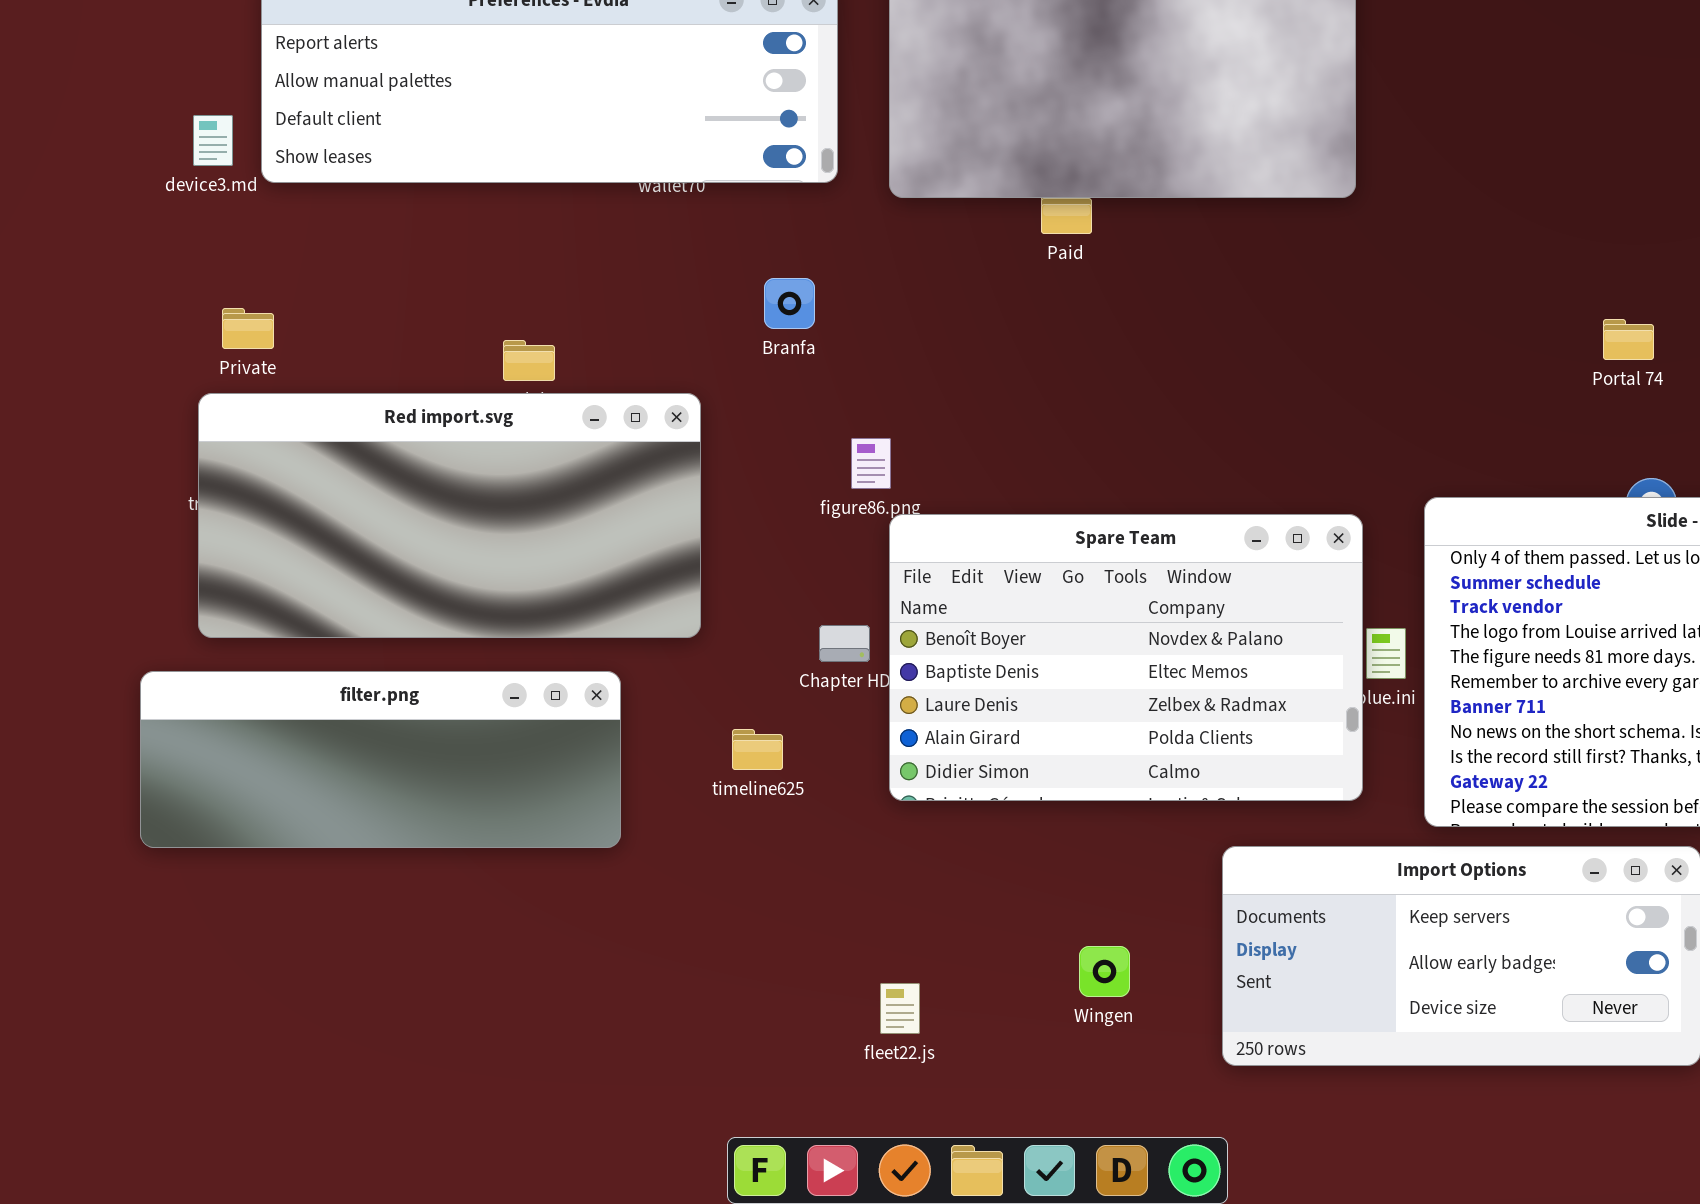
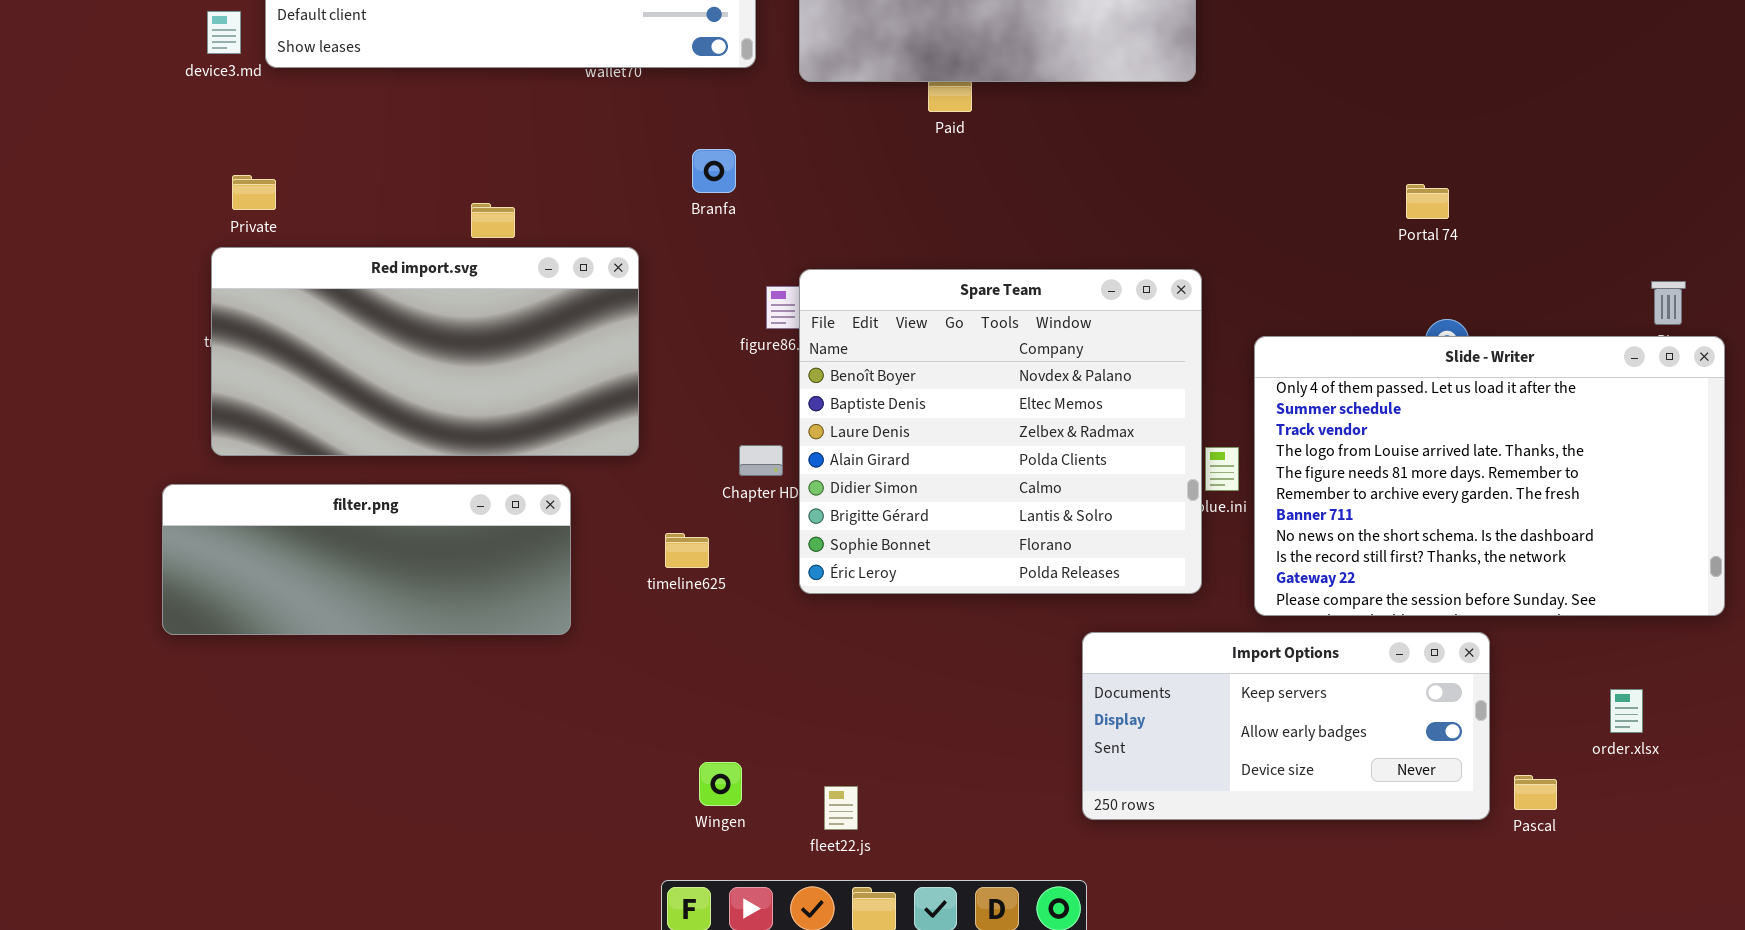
Spare Team: [889,514,1363,801] -> [799,269,1202,594], resized
Wingen: [1079,946,1130,997] -> [699,762,742,806], moved
fleet22.js: [880,983,920,1034] -> [824,786,858,830], moved

